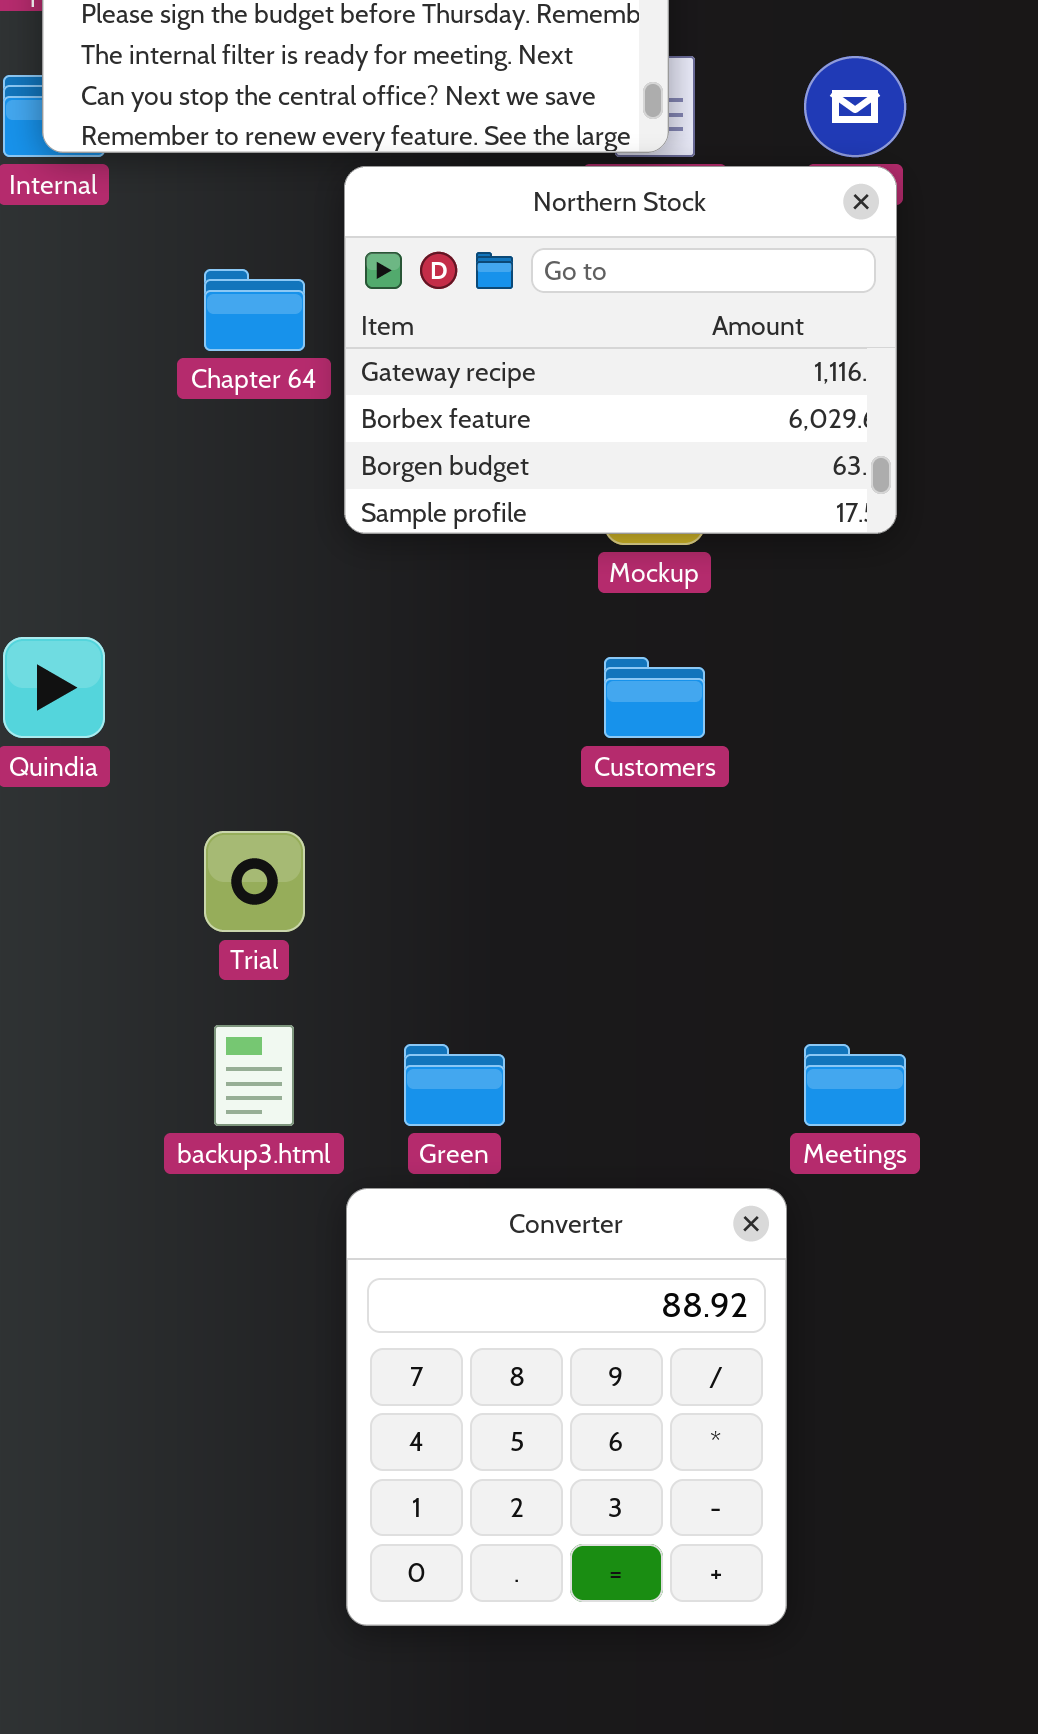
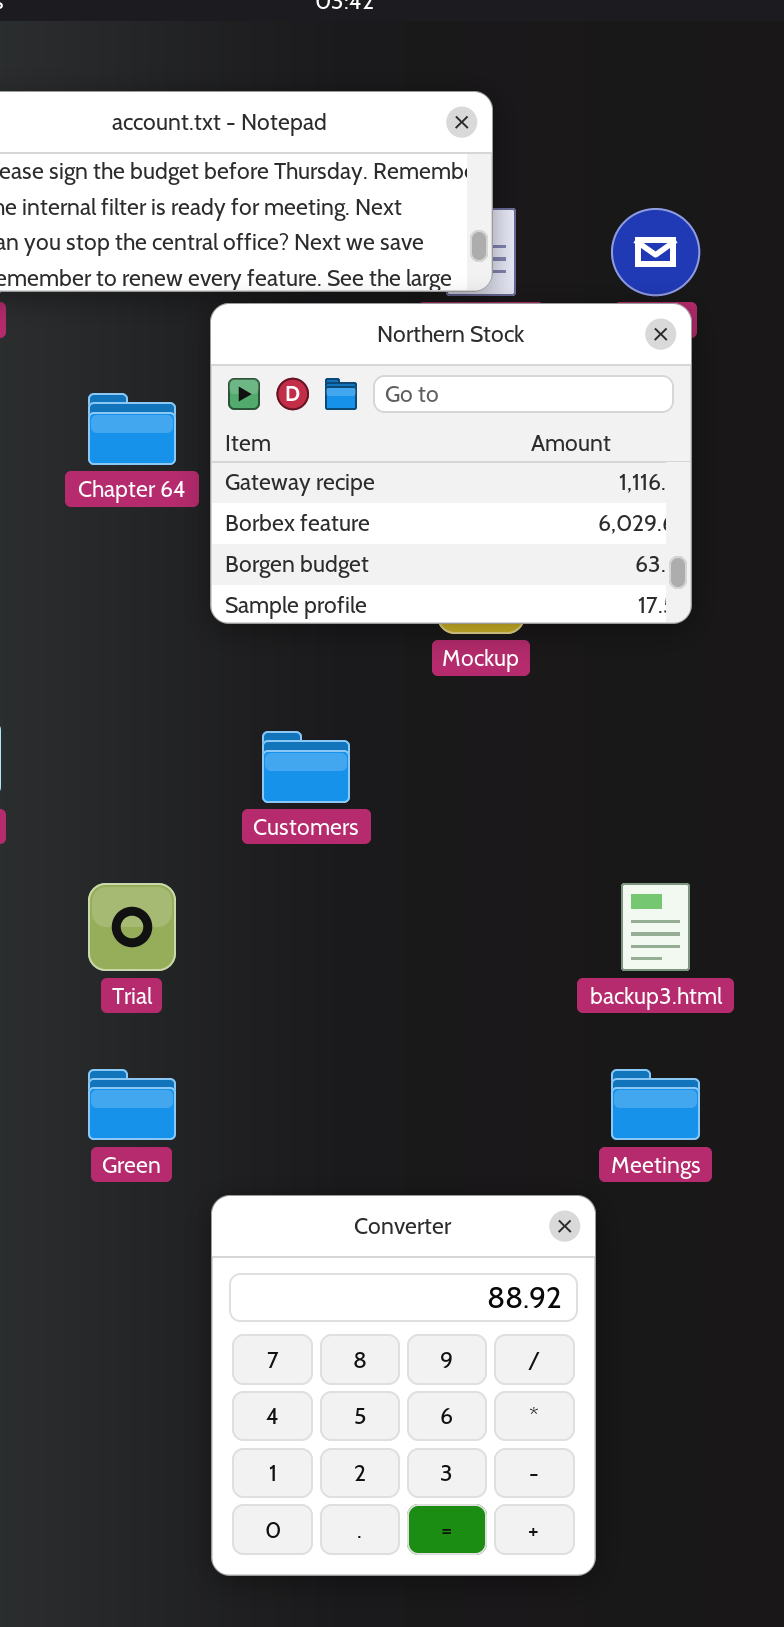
Customers: [604,657,705,738] -> [262,731,350,803], moved
backup3.html: [214,1025,294,1126] -> [621,883,690,971], moved
Green: [404,1044,505,1126] -> [88,1069,176,1140], moved

